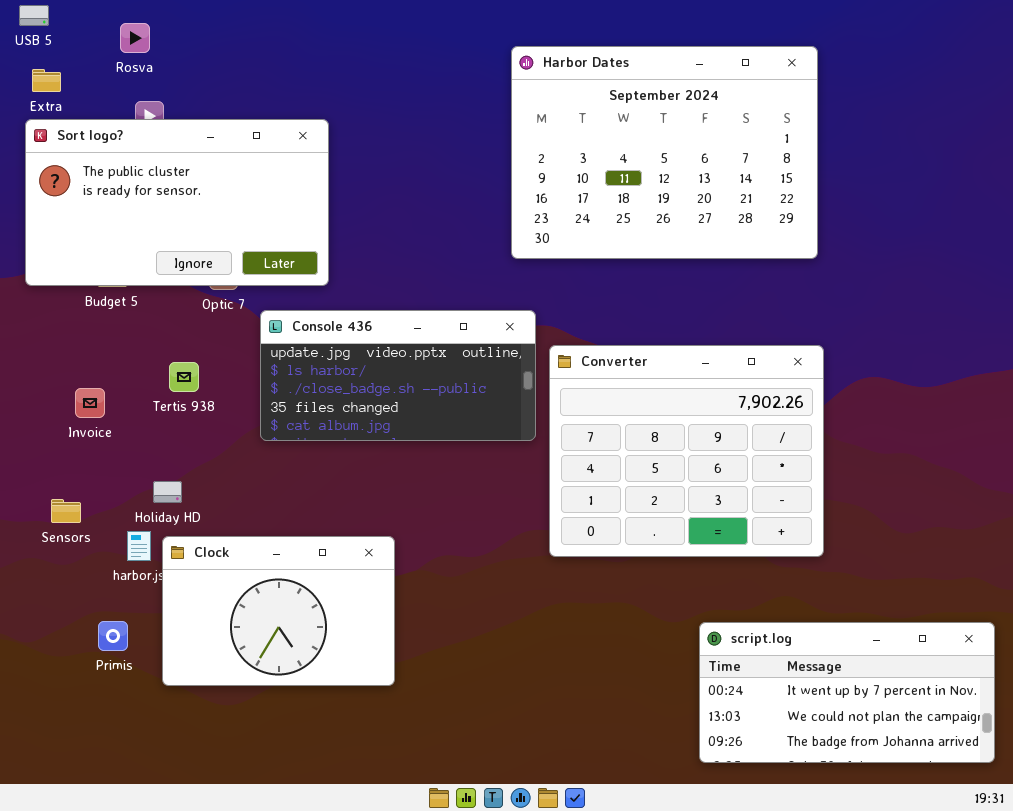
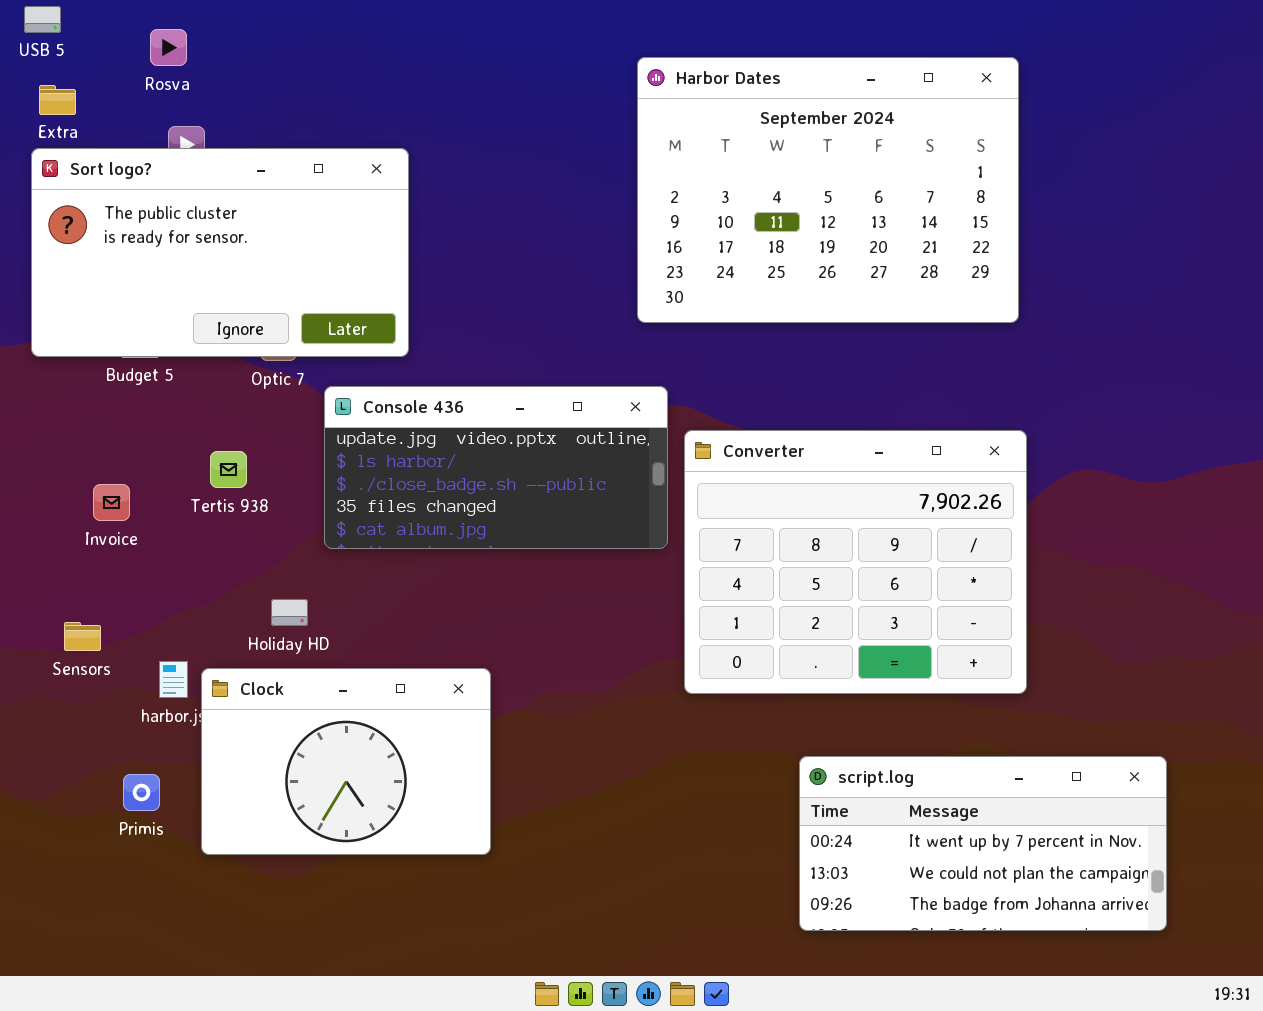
Holiday HD: [153,481,182,503] -> [271,599,308,626], moved
script.log: [699,622,995,763] -> [799,756,1167,931], moved

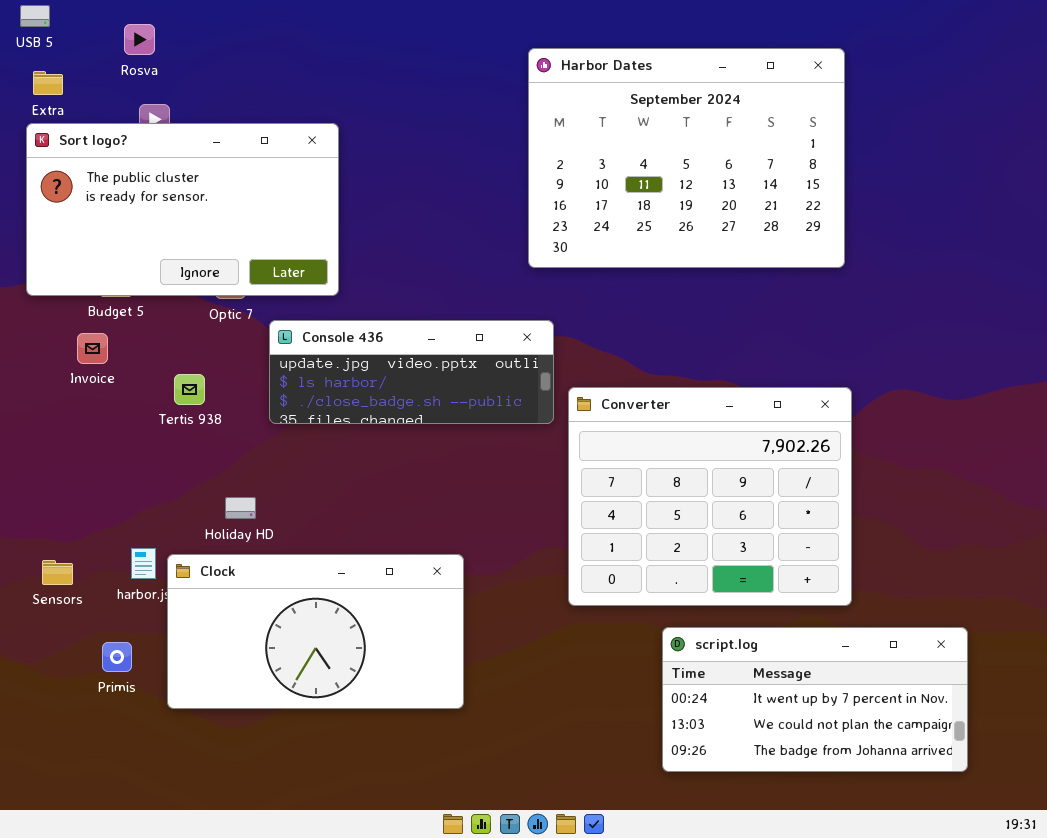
Console 436: [324,386,668,549] -> [269,320,554,424], resized
Converter: [684,430,1027,694] -> [568,387,852,606], moved
Invoice: [93,484,130,521] -> [77,333,108,364], moved
Sensors: [64,622,101,651] -> [42,560,73,585], moved
Clock: [201,668,491,855] -> [167,554,464,709], resized

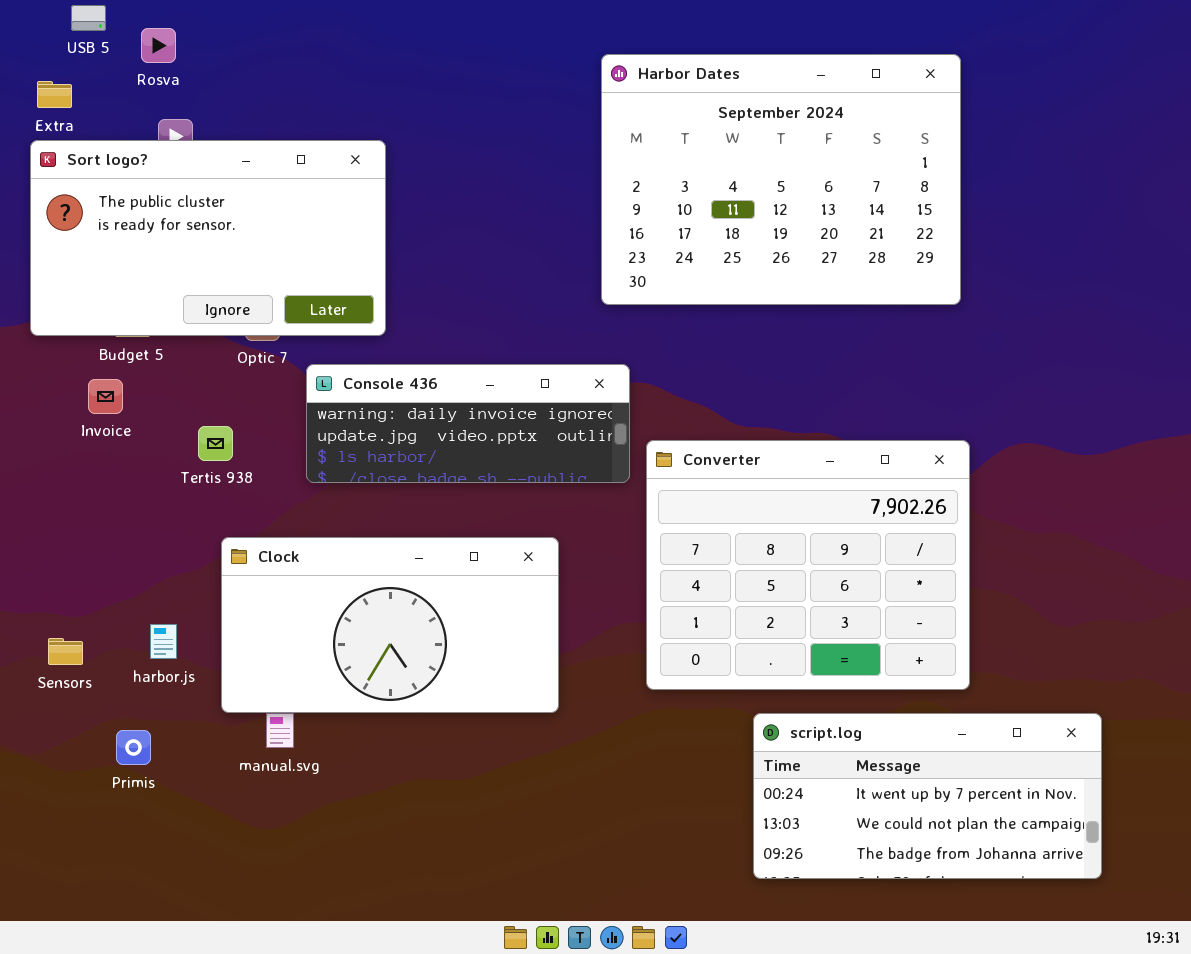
USB 5: [20,5,50,27] -> [71,5,106,31], moved
Console 436: [269,320,554,424] -> [306,364,630,483], scrolled up 1 row
Clock: [167,554,464,709] -> [221,537,559,713], moved

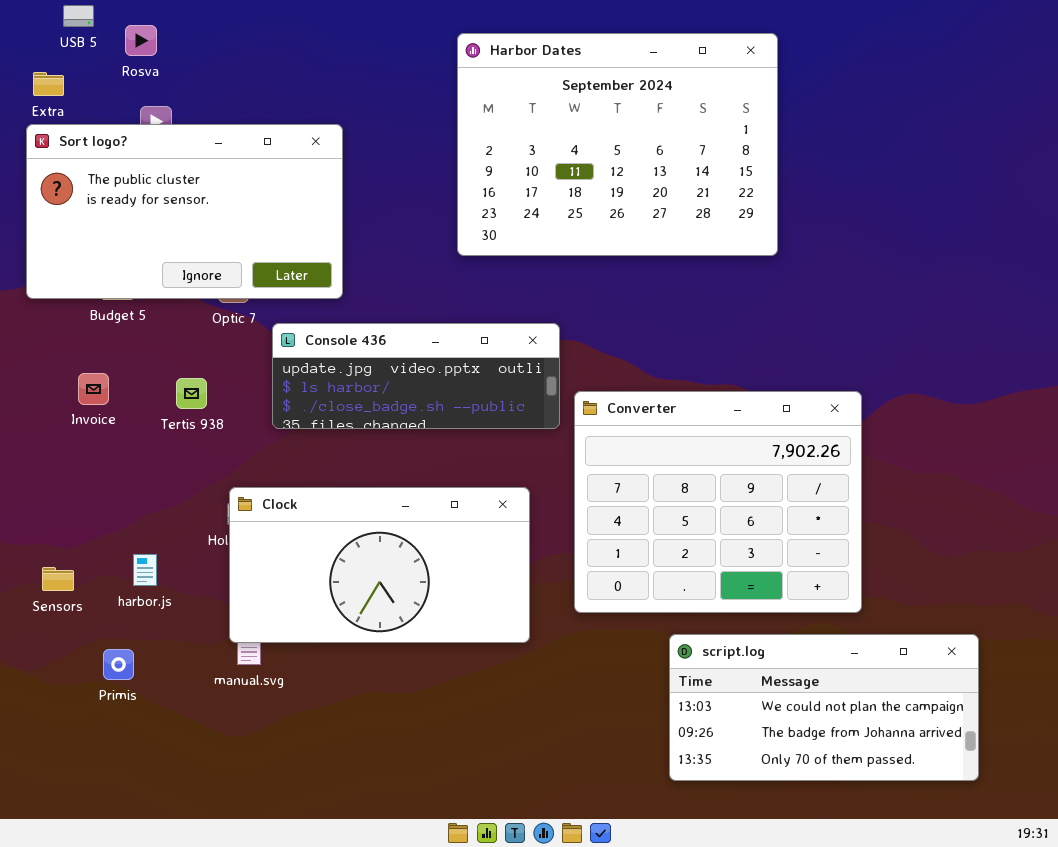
Harbor Dates: [601,54,961,305] -> [457,33,778,256], moved
Console 436: [306,364,630,483] -> [272,323,560,429], scrolled down 1 row
Invoice: [88,379,123,414] -> [78,373,109,405], moved
Clock: [221,537,559,713] -> [229,487,530,643], moved
script.log: [753,713,1102,879] -> [669,634,979,781], scrolled down 1 row

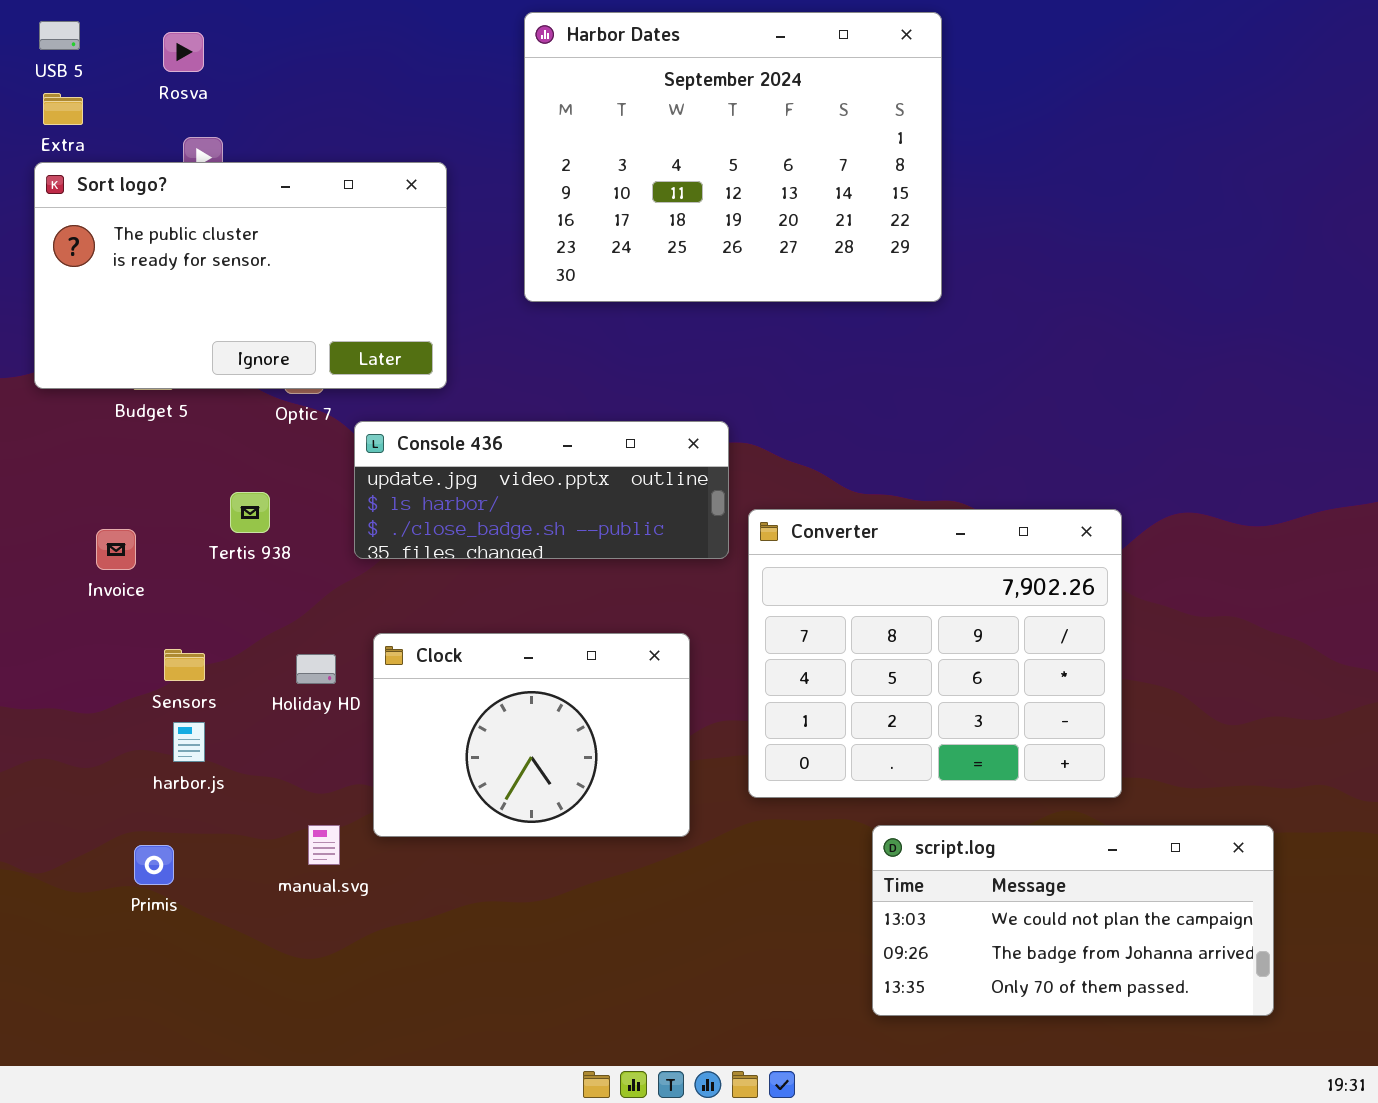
USB 5: [63,5,94,27] -> [39,21,80,50], moved
Harbor Dates: [457,33,778,256] -> [524,12,942,302], moved
Invoice: [78,373,109,405] -> [96,529,136,570], moved
Clock: [229,487,530,643] -> [373,633,690,837], resized
Sensors: [42,567,74,591] -> [164,649,205,681], moved

